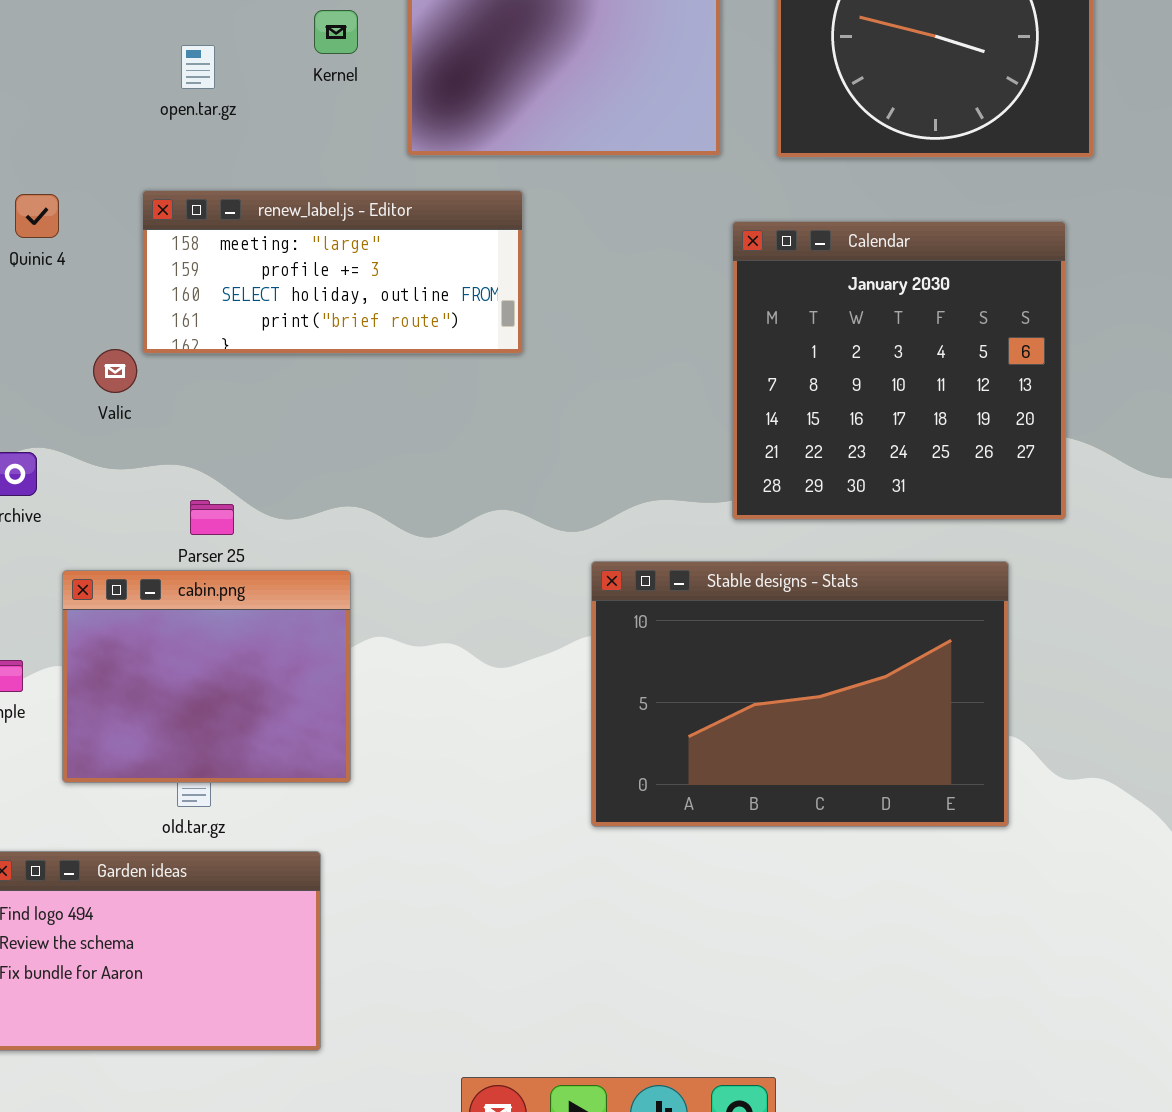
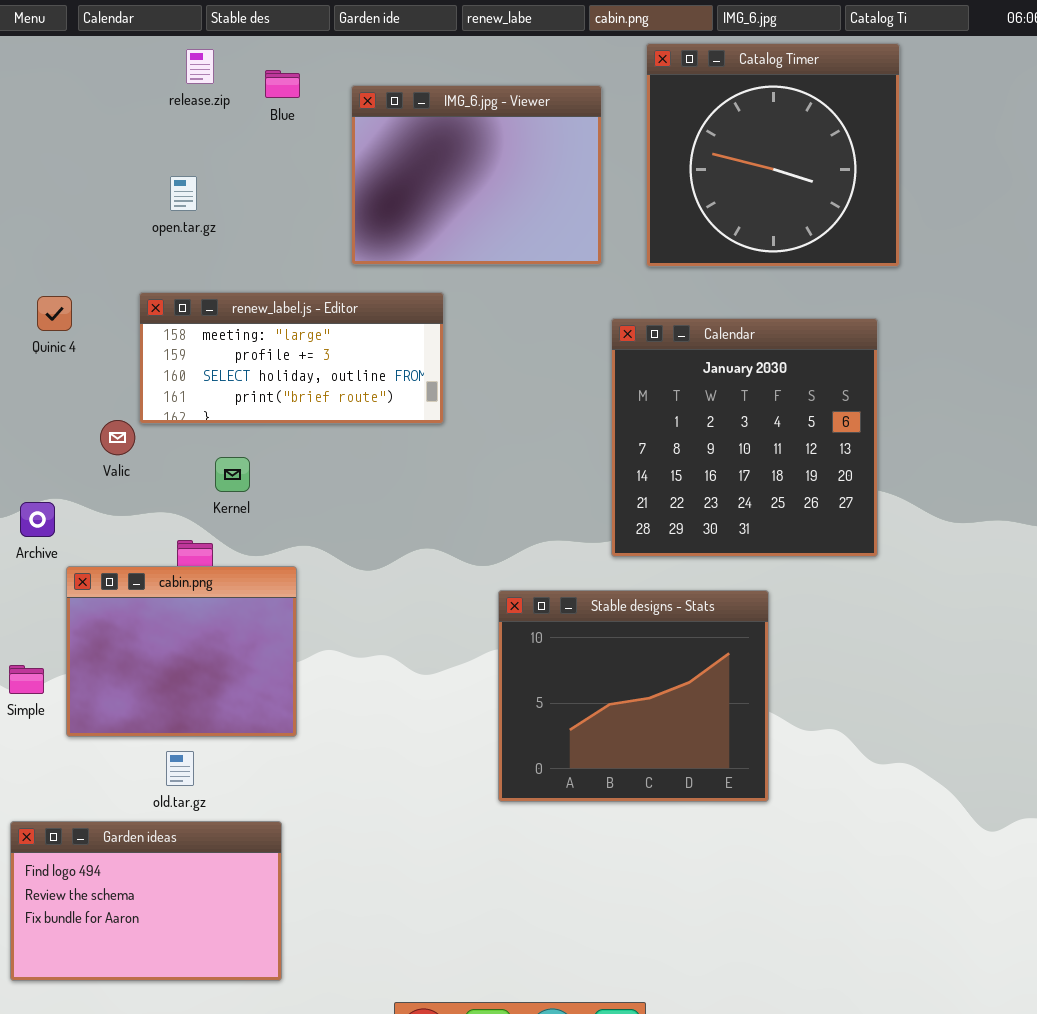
Kernel: [314,10,358,54] -> [215,457,250,492], moved
Stable designs - Stats: [591,561,1009,827] -> [498,590,769,802], resized
cabin.png: [62,570,351,783] -> [66,566,297,737], moved

